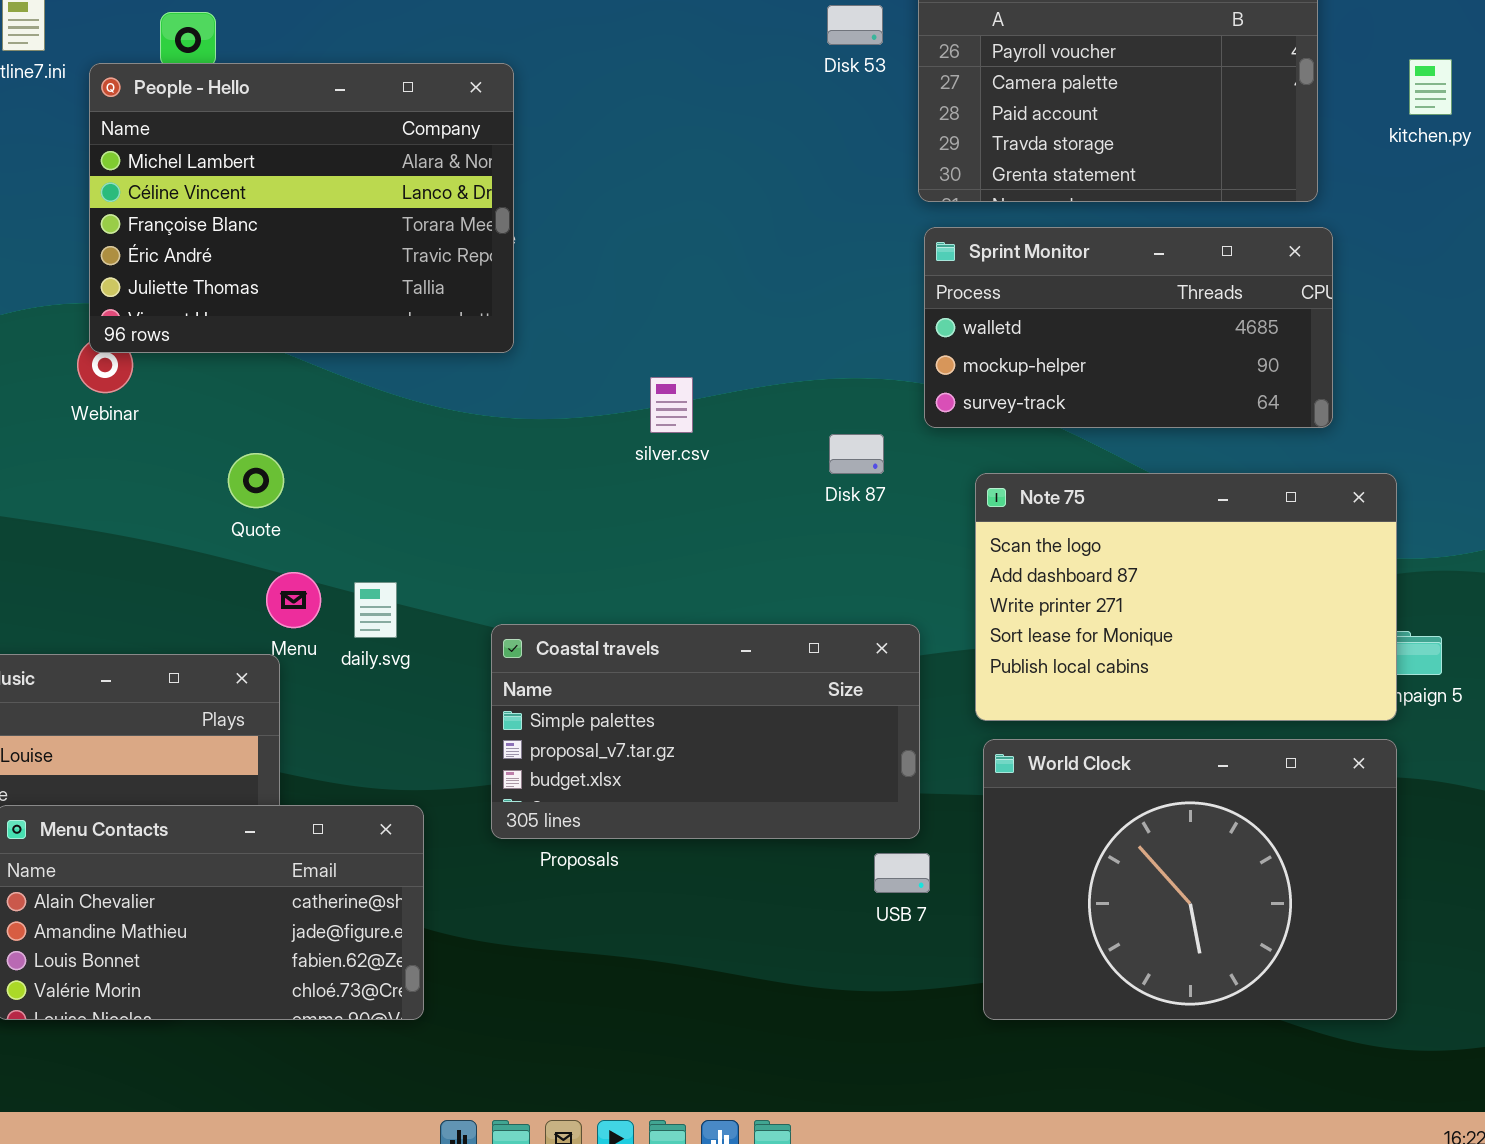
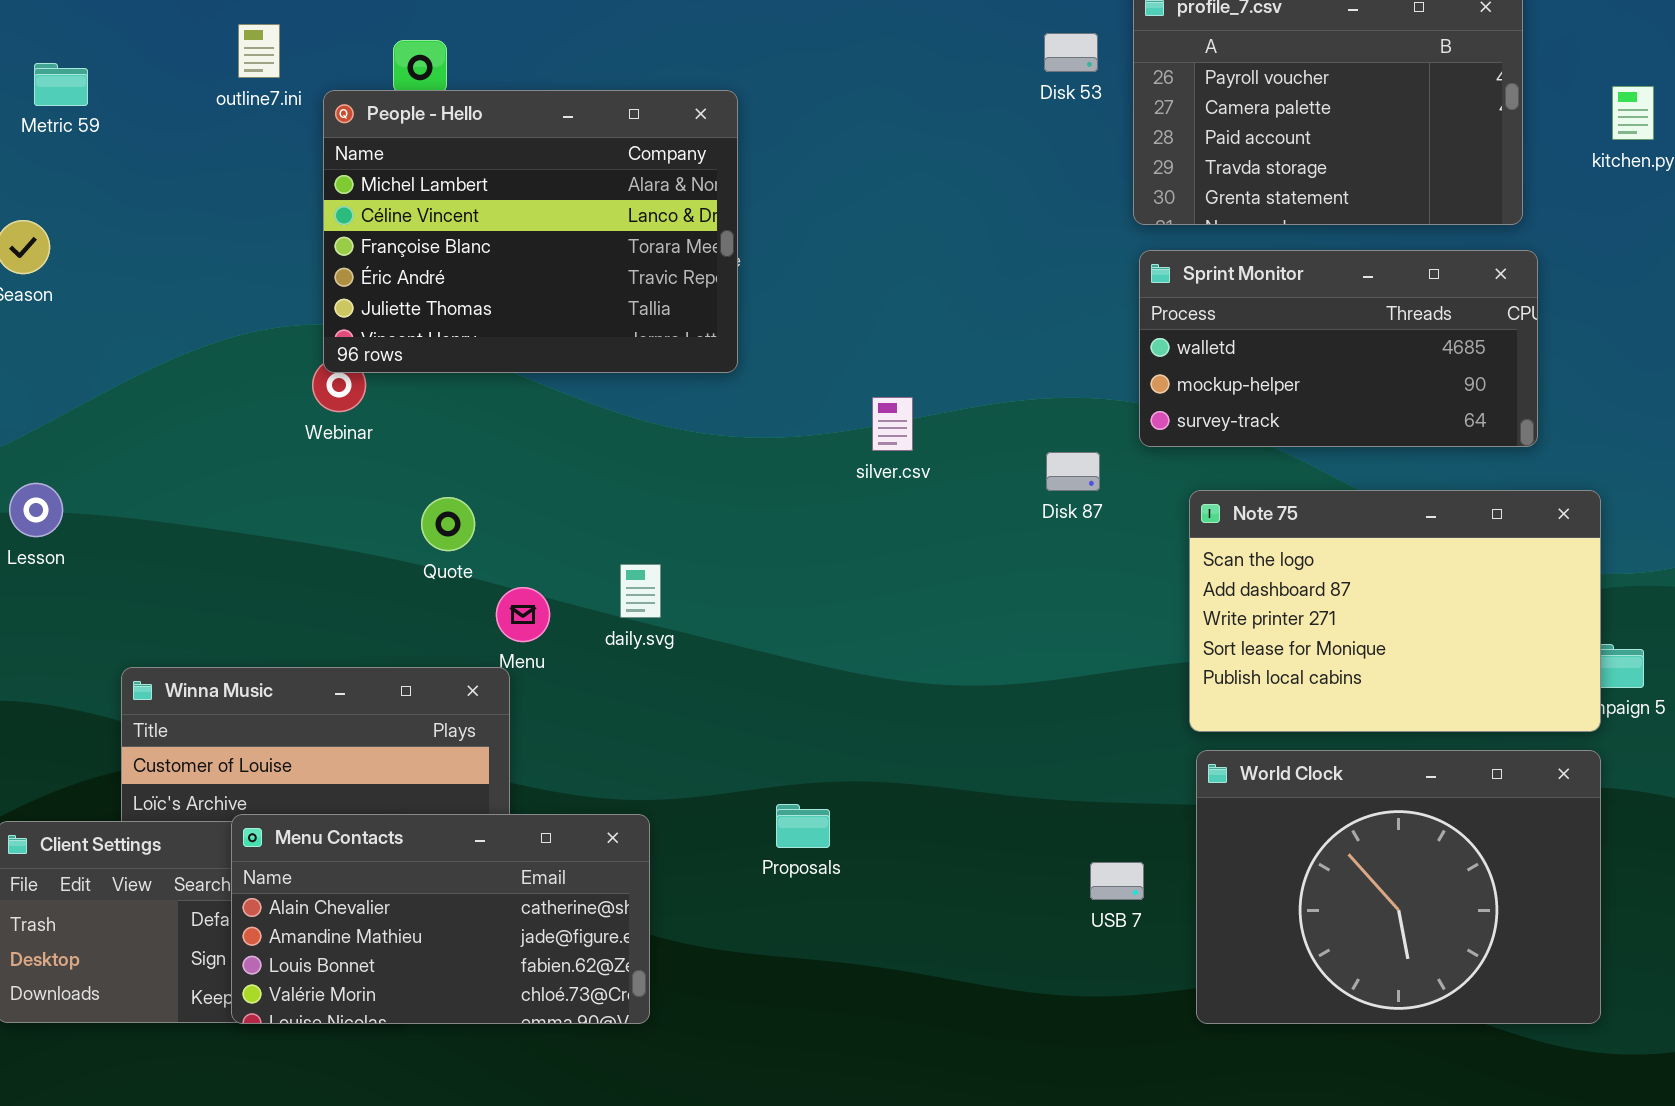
Quote: [228,453,284,508] -> [421,497,475,551], moved
daily.svg: [354,582,397,638] -> [620,564,661,618], moved
Coastal travels: [491,624,920,839] -> none, closed

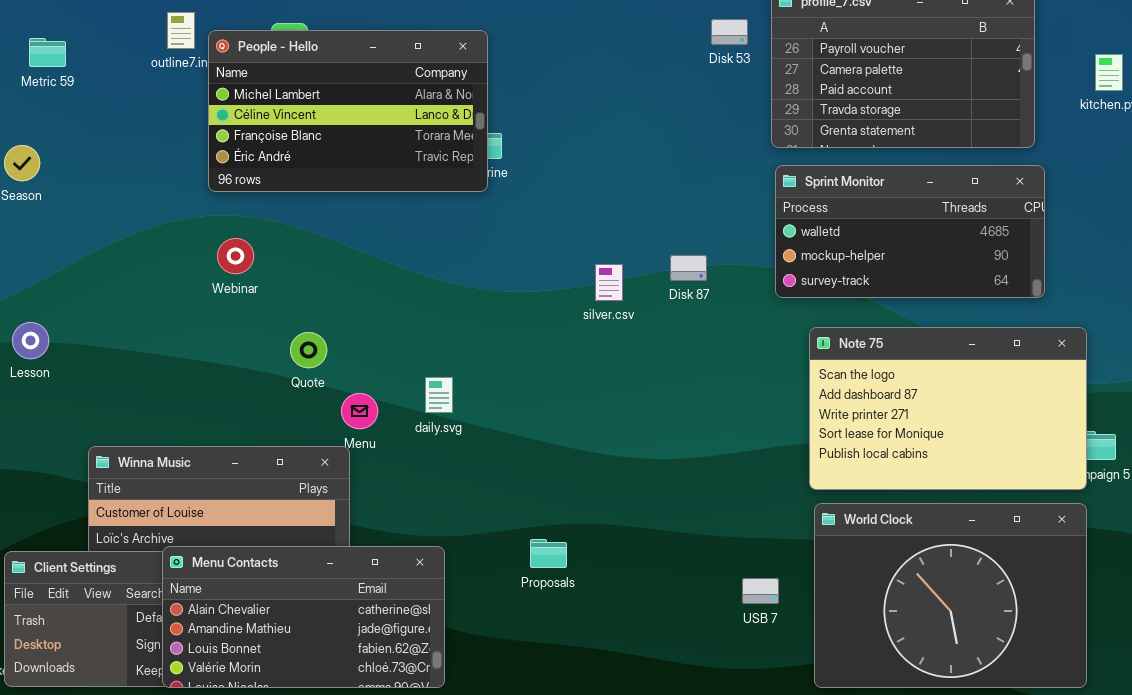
People - Hello: [323,90,738,373] -> [208,30,488,192], moved, resized
Disk 87: [1046,452,1100,491] -> [670,255,707,281], moved

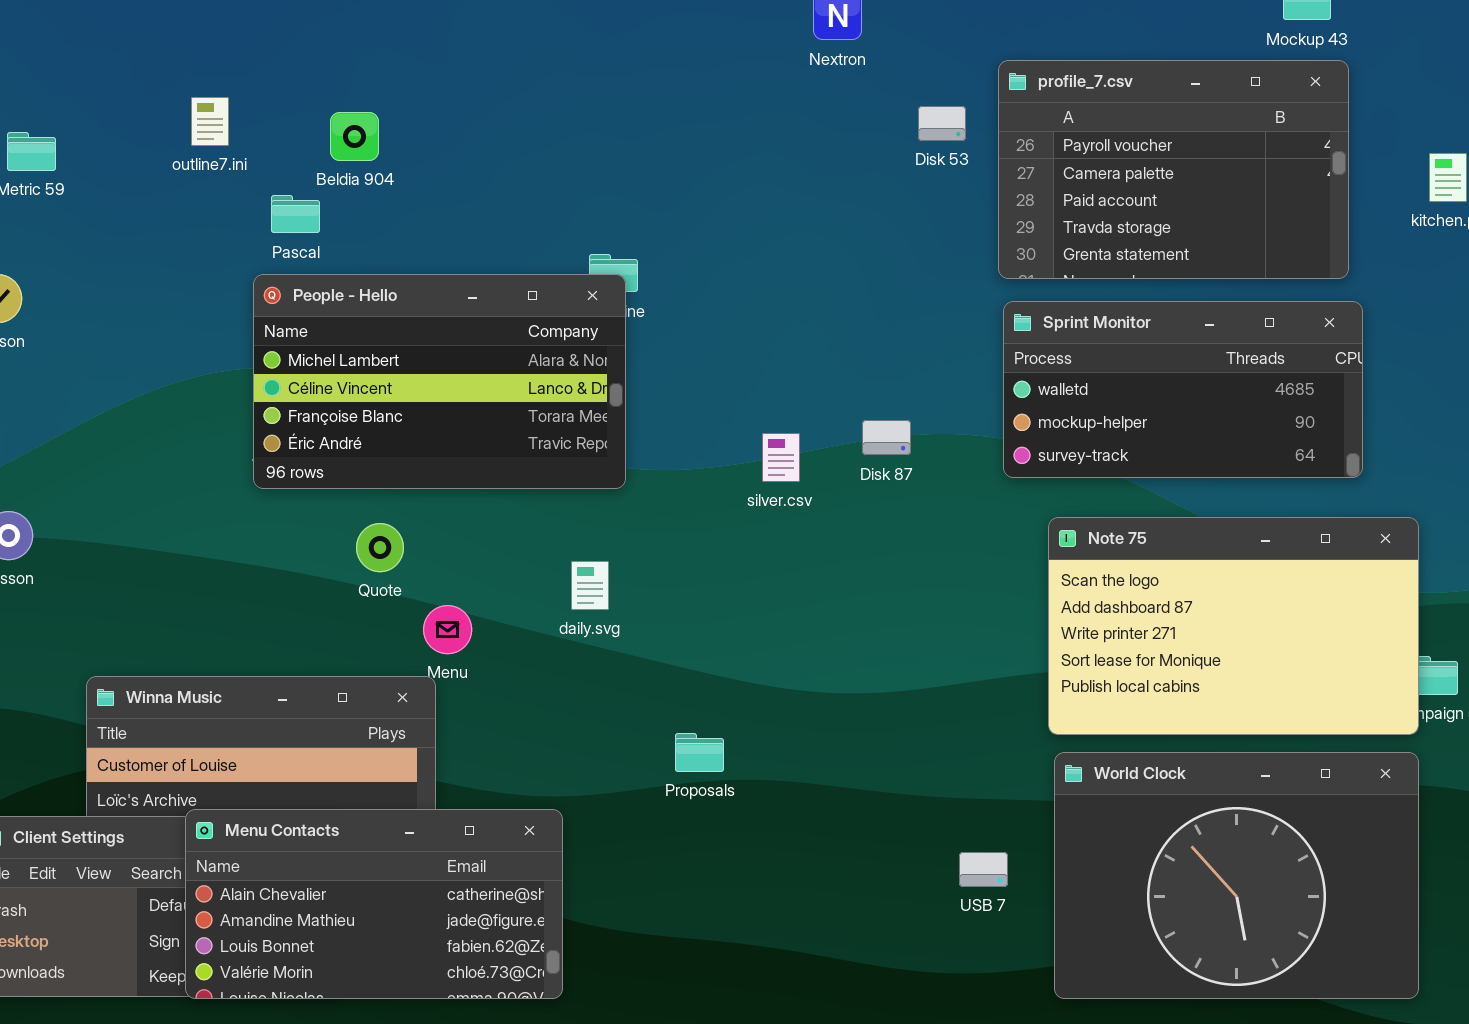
People - Hello: [208,30,488,192] -> [253,274,626,489], moved
daily.svg: [425,377,453,413] -> [571,561,609,610], moved
Proposals: [530,539,567,568] -> [675,733,724,772], moved

